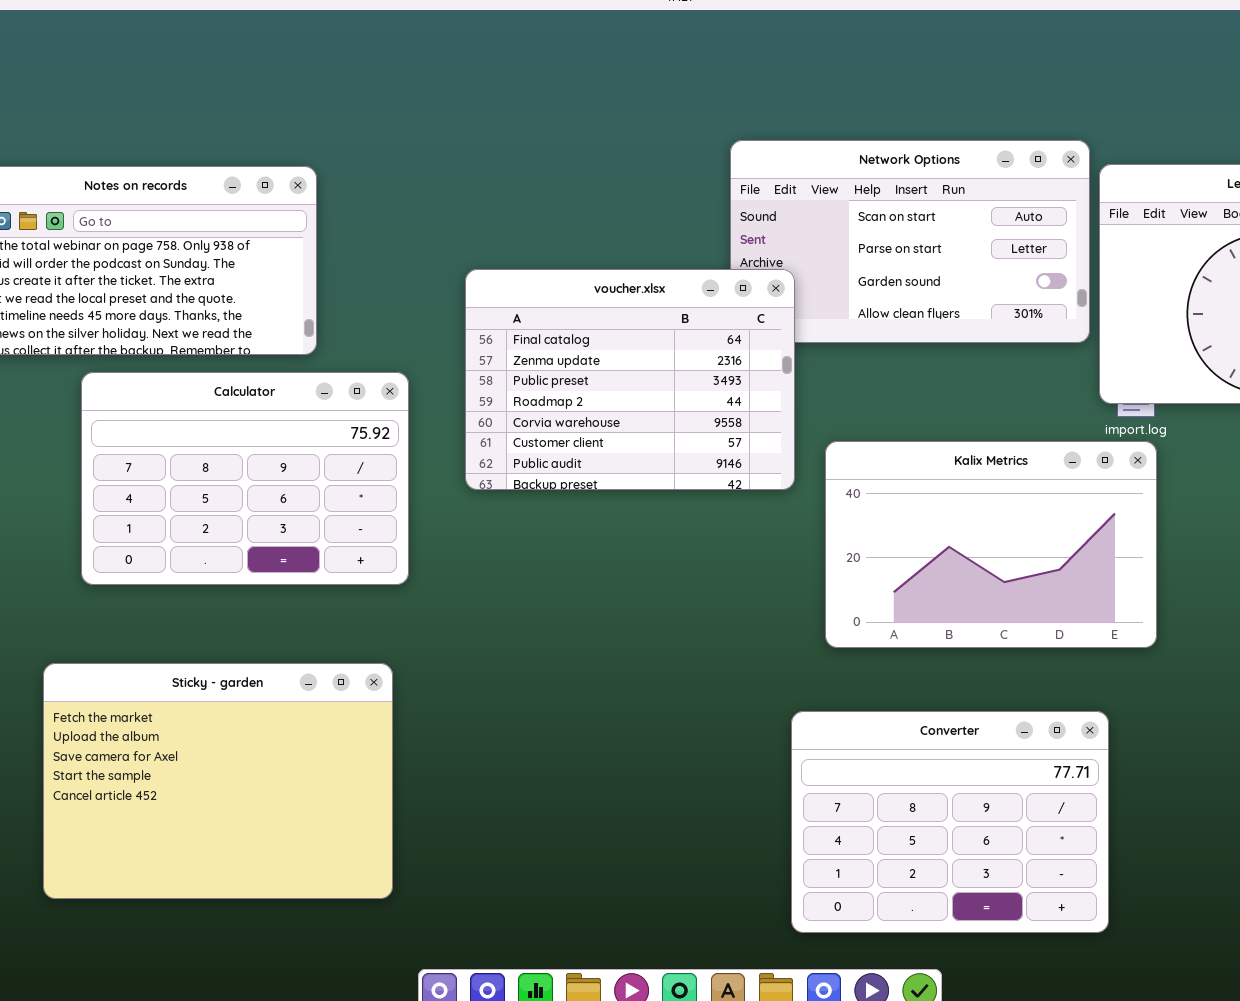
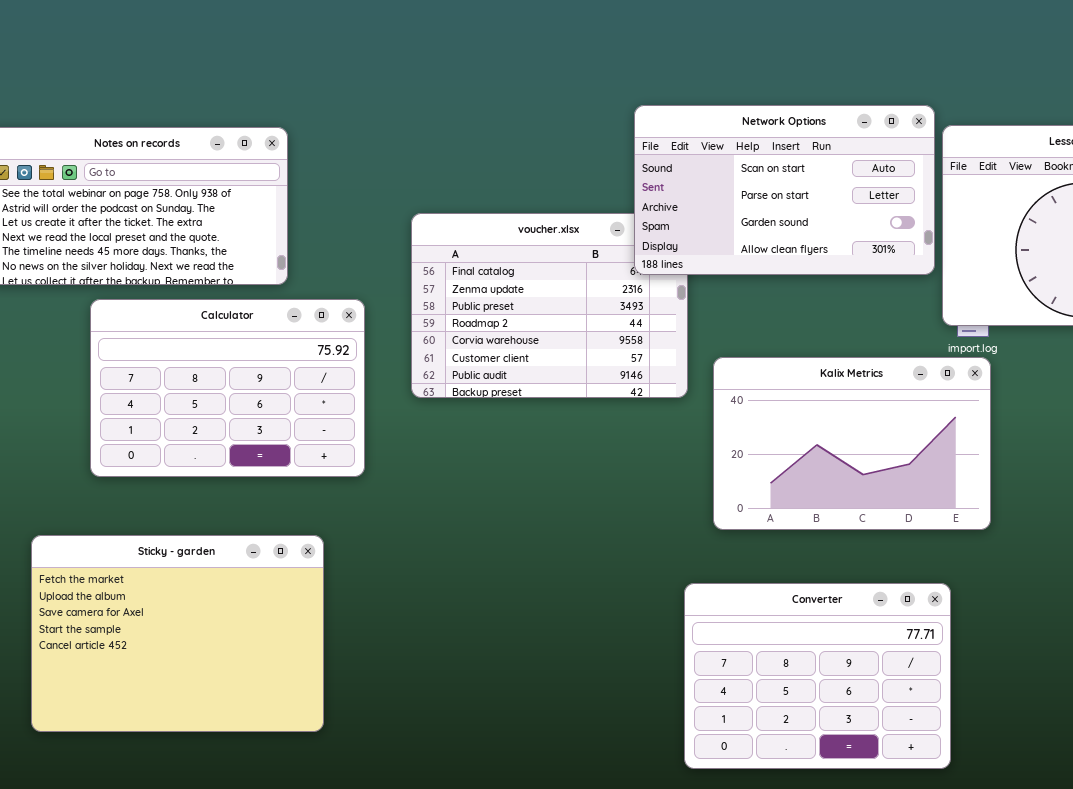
Network Options: [730,140,1090,343] -> [634,105,935,275], raised
Sticky - garden: [43,663,393,899] -> [31,535,324,732], moved

